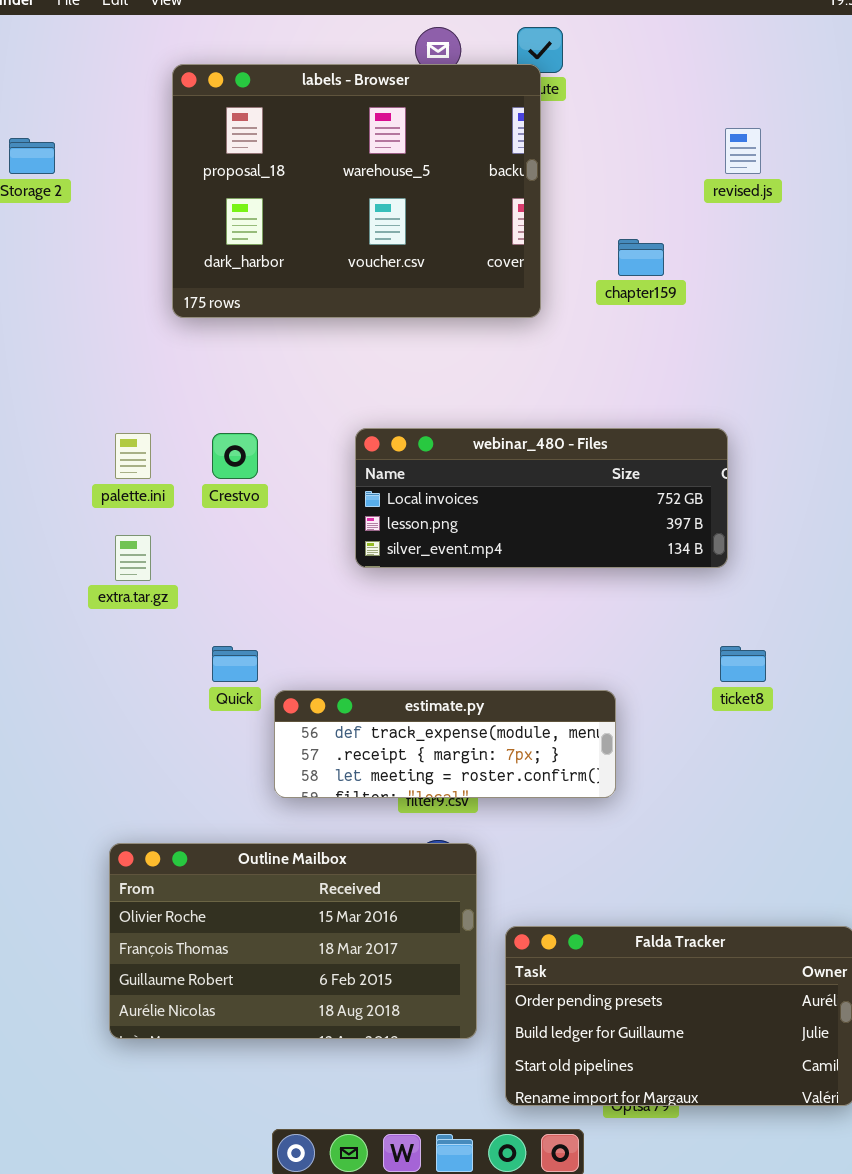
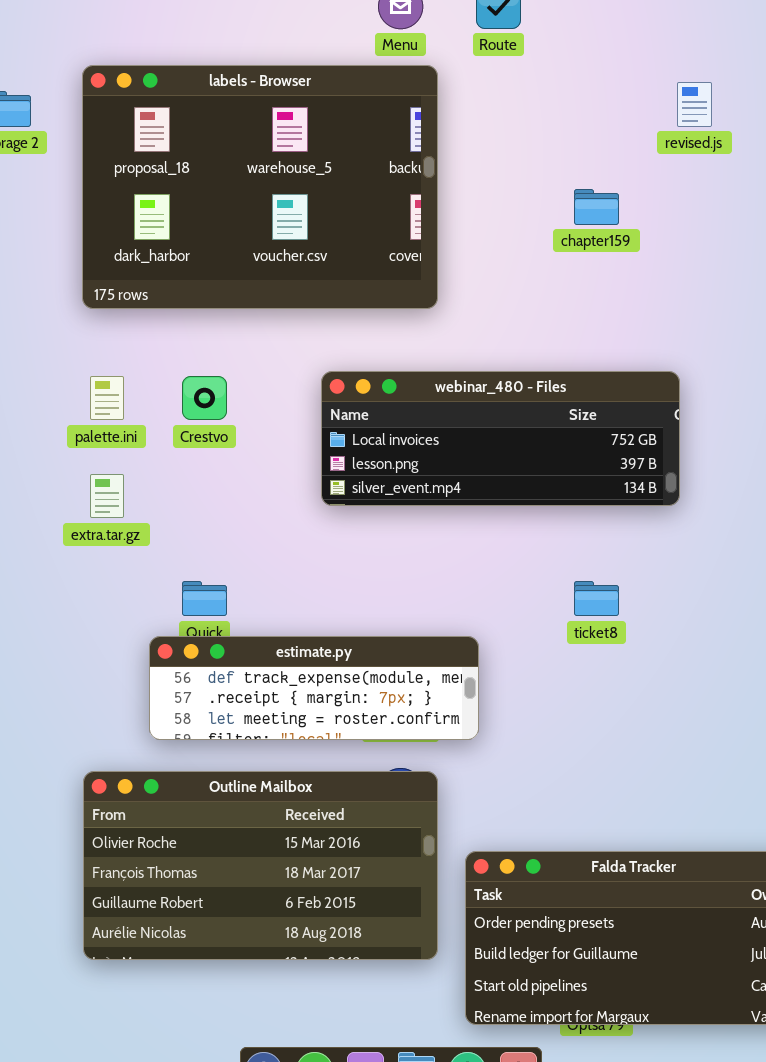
labels - Browser: [172,64,541,318] -> [82,65,438,309], moved
ticket8: [720,646,766,682] -> [574,581,619,616], moved
estimate.py: [274,690,616,798] -> [149,636,479,740], moved

